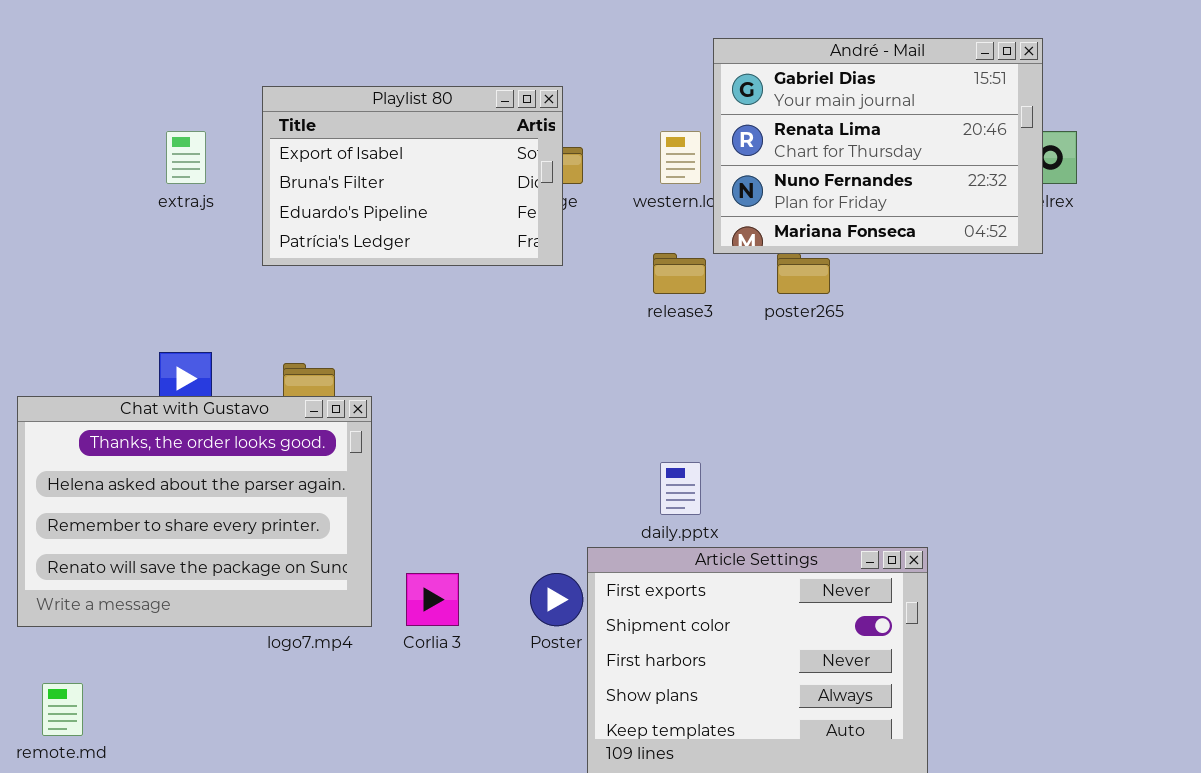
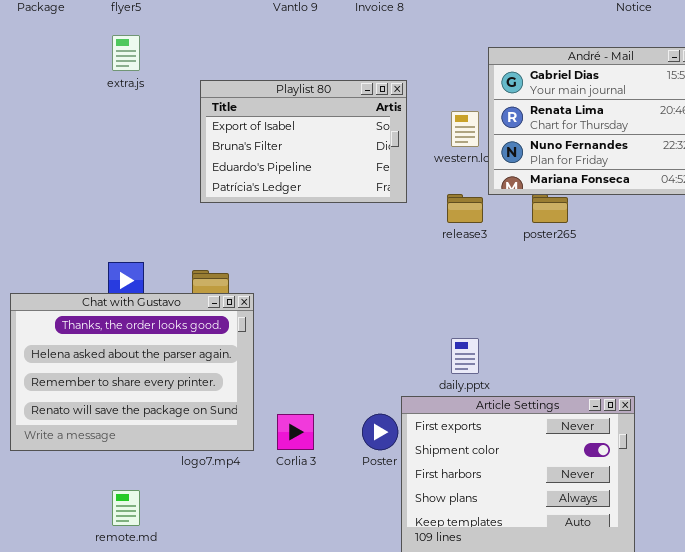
Playlist 80: [262,86,563,266] -> [200,80,407,203], moved
extra.js: [166,131,206,184] -> [112,35,140,71], moved
remote.md: [42,683,83,736] -> [112,490,140,526], moved

